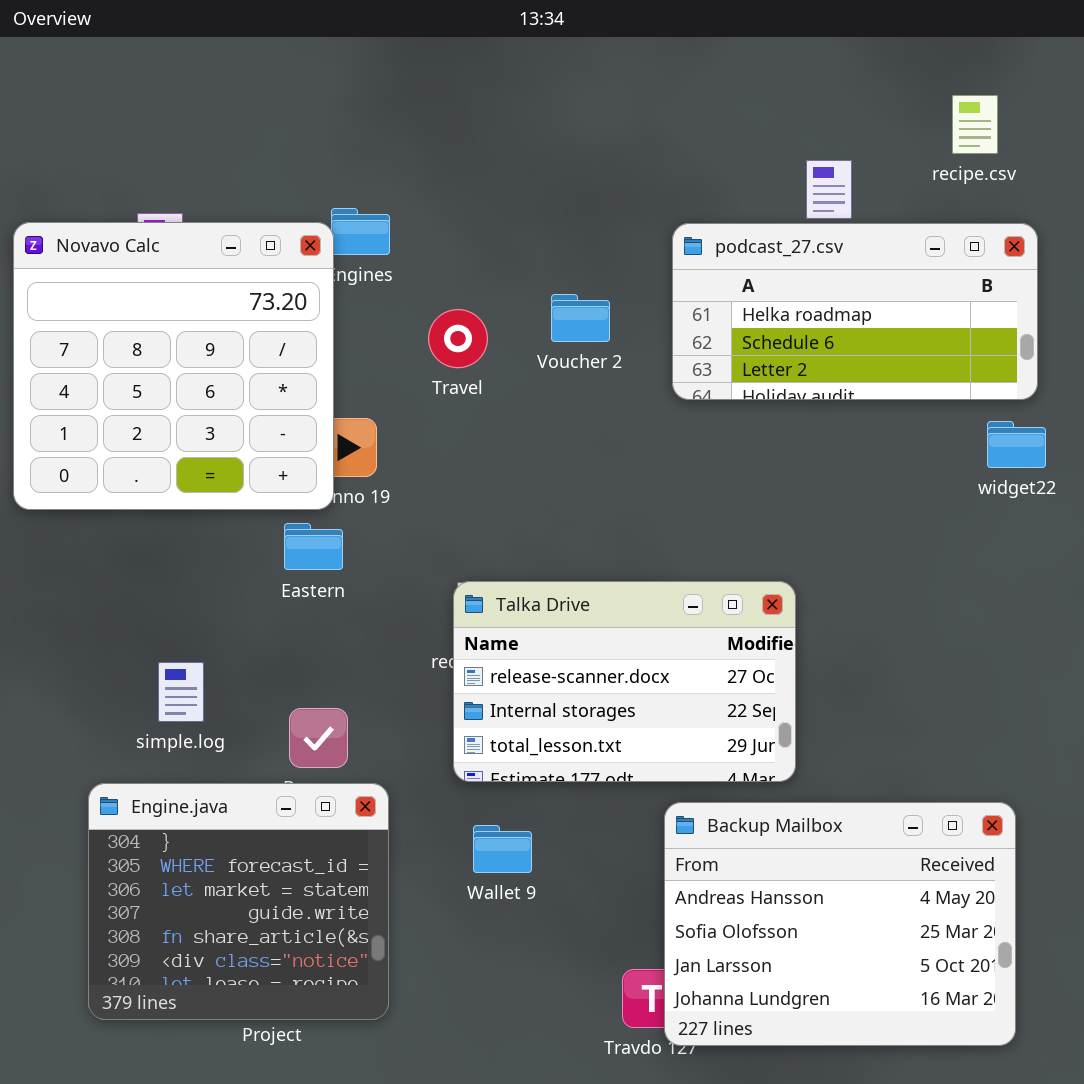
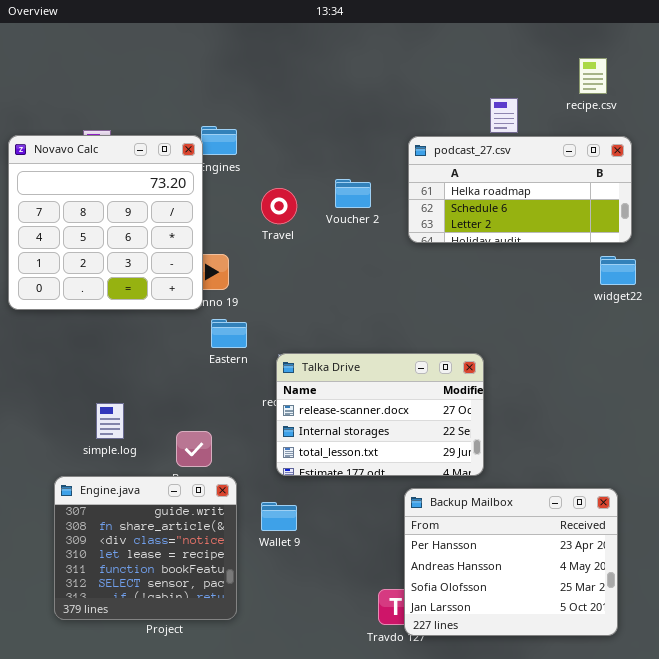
Eastern: [284,523,343,570] -> [211,319,247,348], moved
Engine.java: [88,783,389,1020] -> [54,476,237,620], scrolled down 3 rows
Backup Mailbox: [664,802,1016,1046] -> [404,488,618,636], scrolled up 1 row
Wallet 9: [473,825,532,873] -> [261,502,297,531], moved

